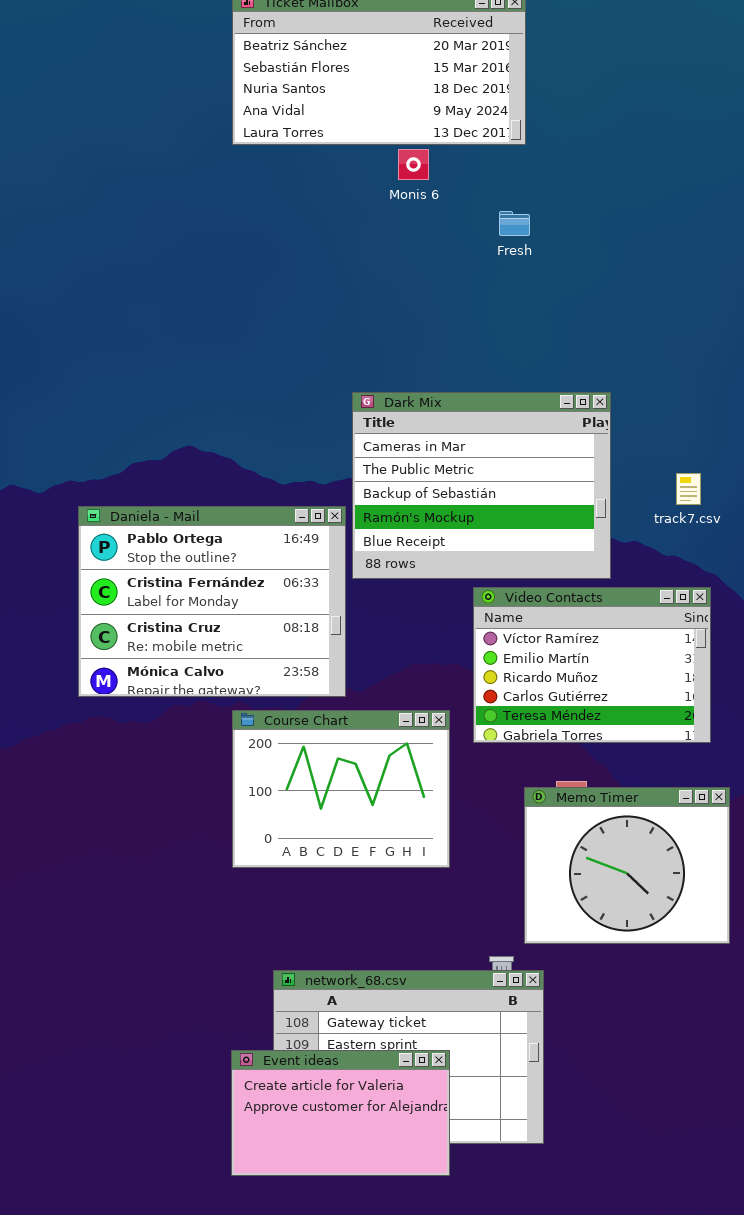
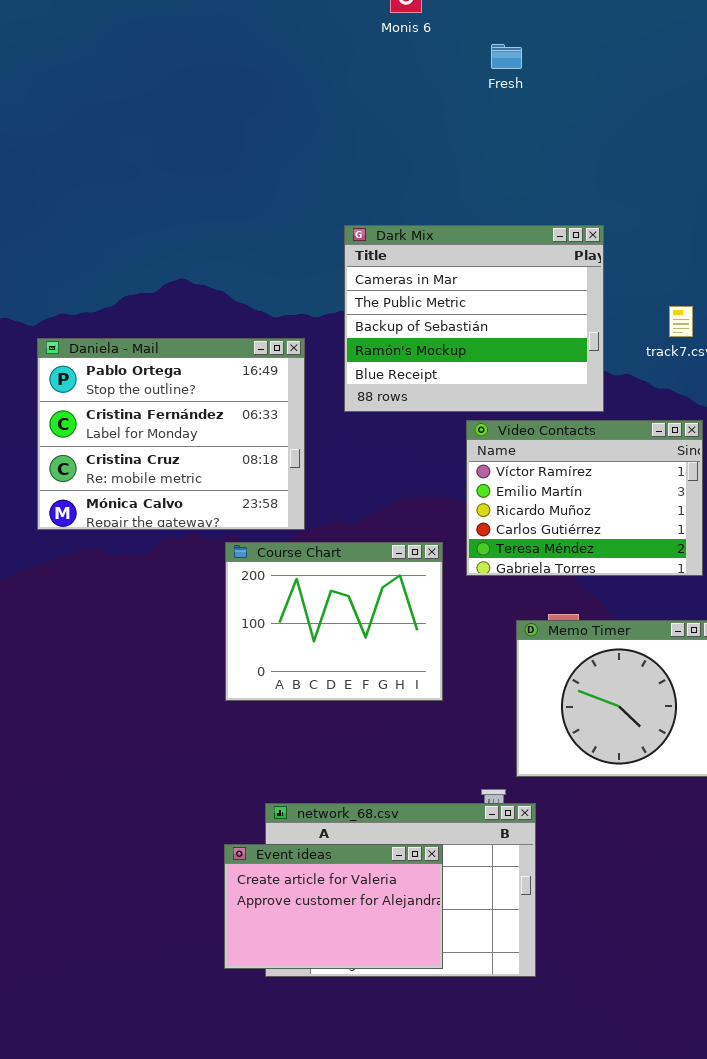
Daniela - Mail: [78,506,346,697] -> [37,338,305,530], moved
Event ideas: [231,1050,450,1176] -> [224,844,443,969], moved

